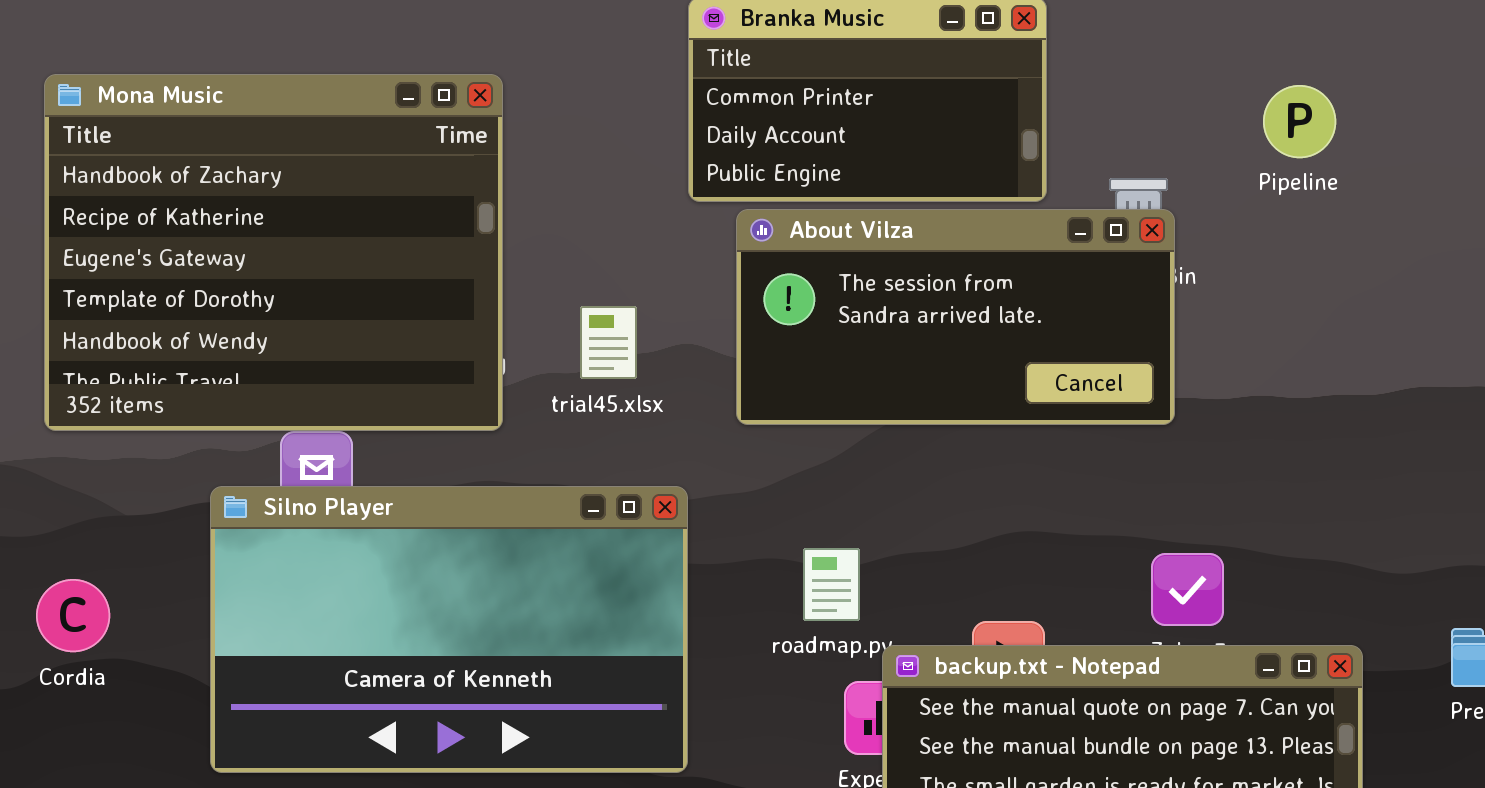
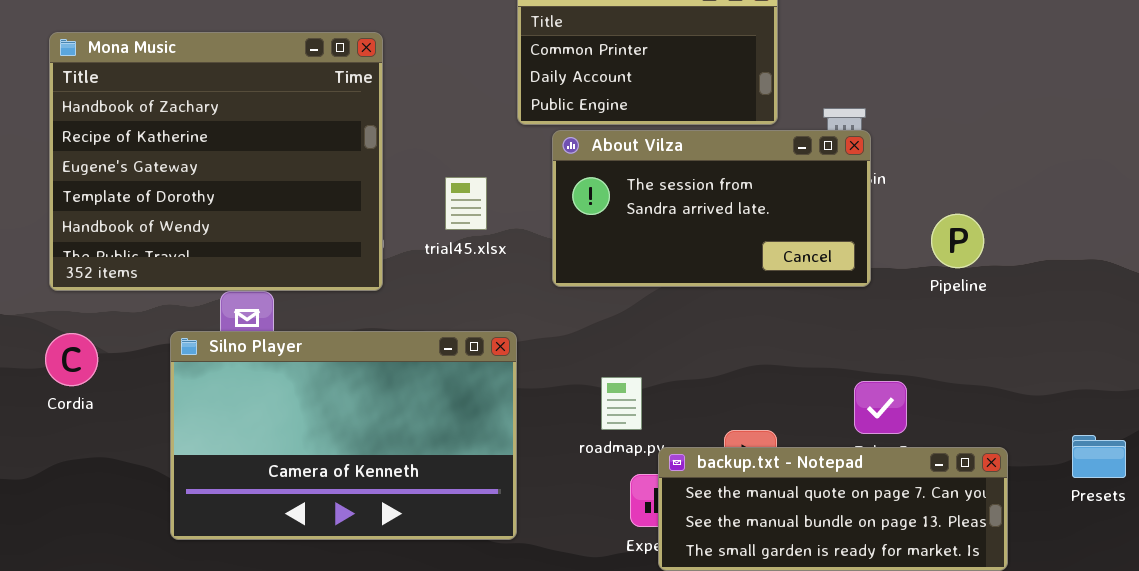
Pipeline: [1263,85,1336,158] -> [931,214,984,268], moved
trial45.xlsx: [580,306,637,379] -> [445,177,487,230], moved
Cordia: [36,579,110,652] -> [45,333,98,386], moved

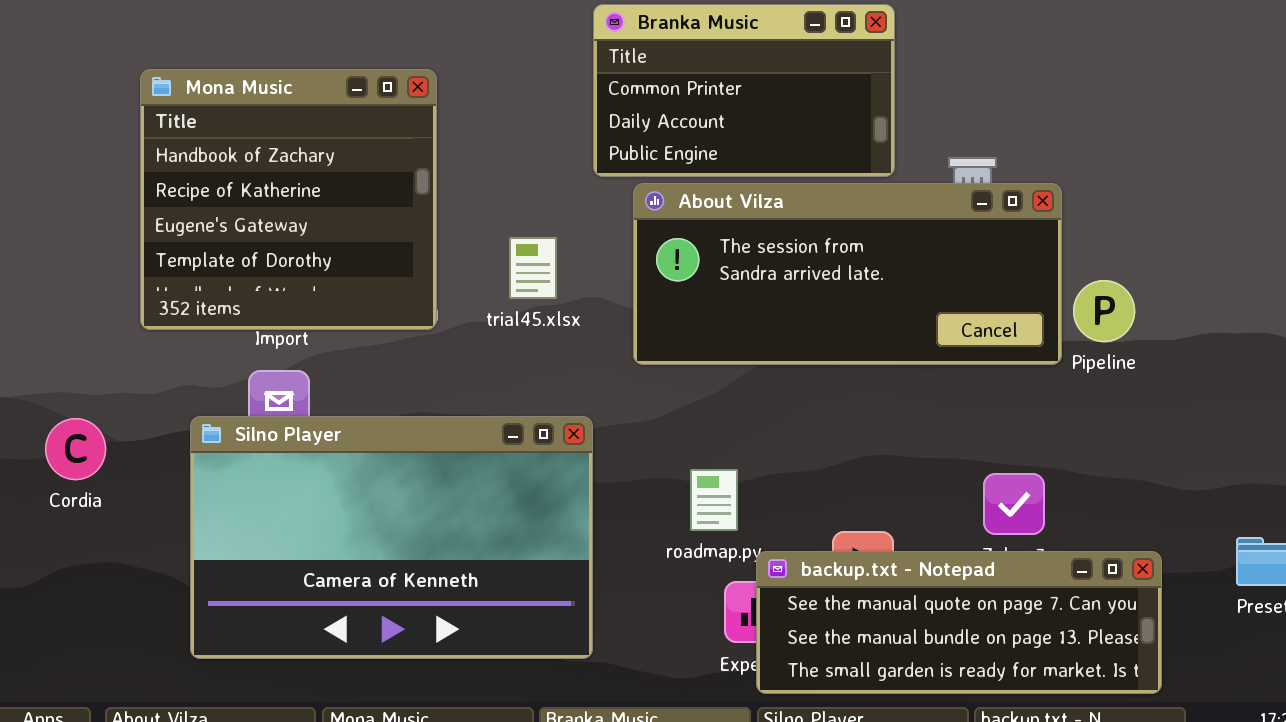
Mona Music: [49,32,383,291] -> [140,69,437,330], resized
About Vilza: [552,130,871,287] -> [633,183,1062,365], resized

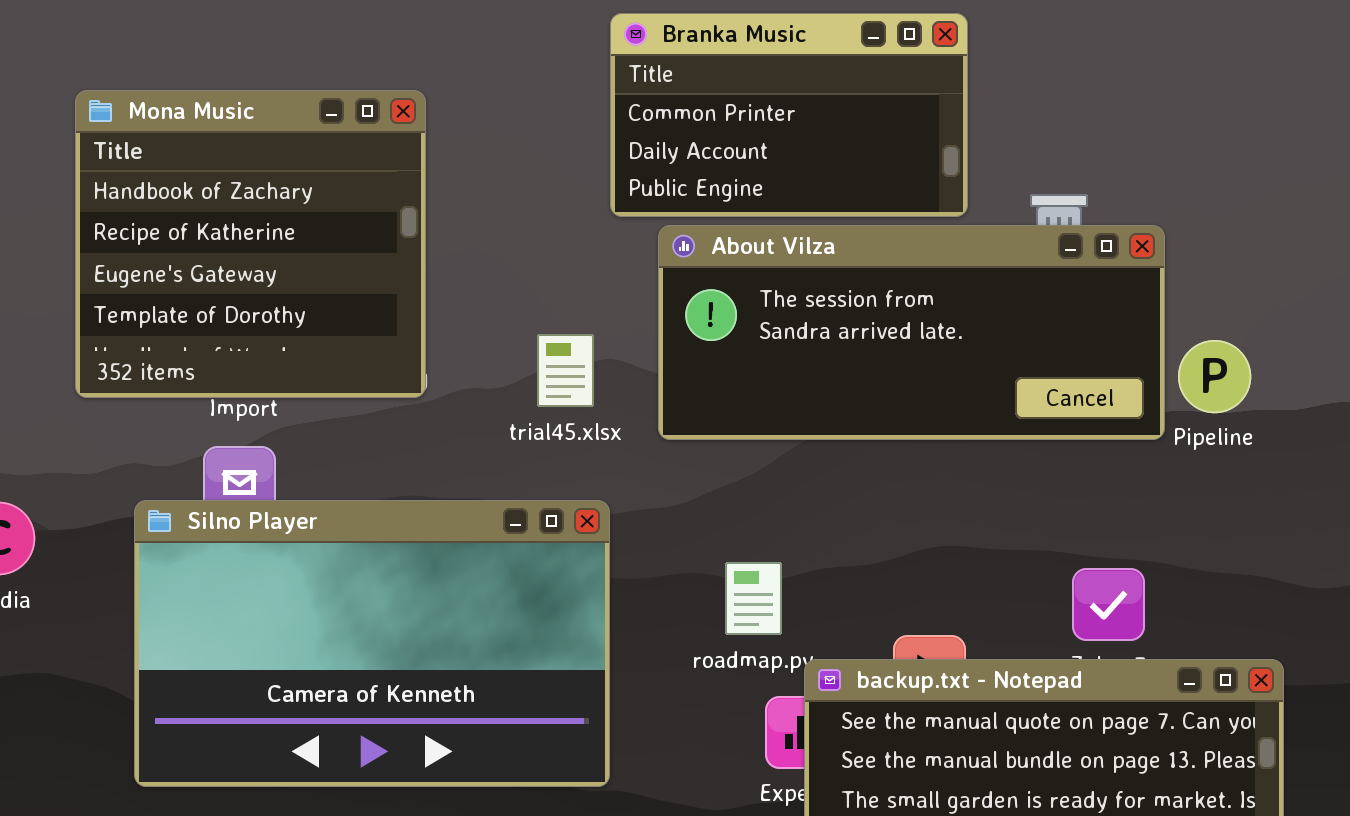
trial45.xlsx: [509,237,557,299] -> [537,334,594,407], moved

